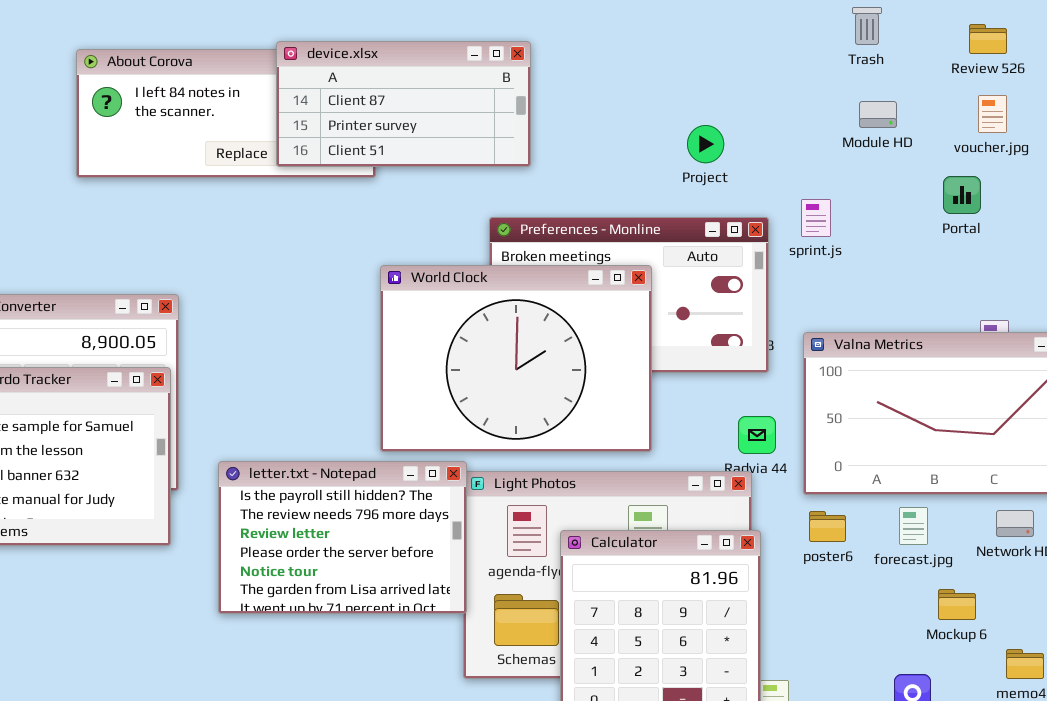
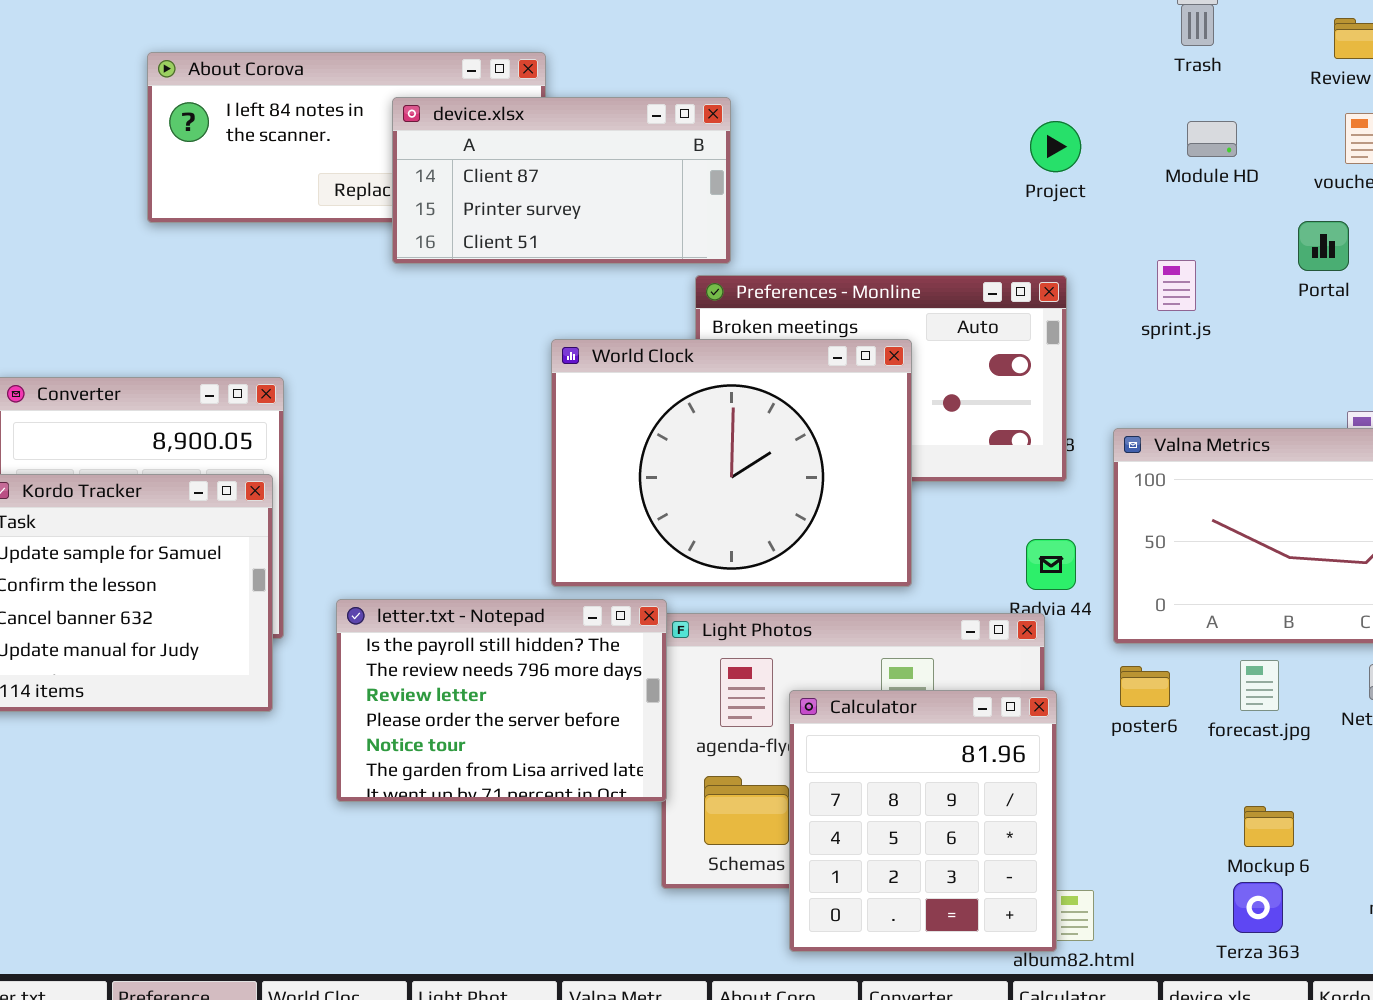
device.xlsx: [276,41,531,167] -> [392,97,731,264], moved
Project: [687,125,724,163] -> [1030,121,1081,172], moved
sprint.js: [801,199,831,237] -> [1157,260,1196,311], moved
Mockup 6: [938,589,976,620] -> [1244,806,1294,847], moved

